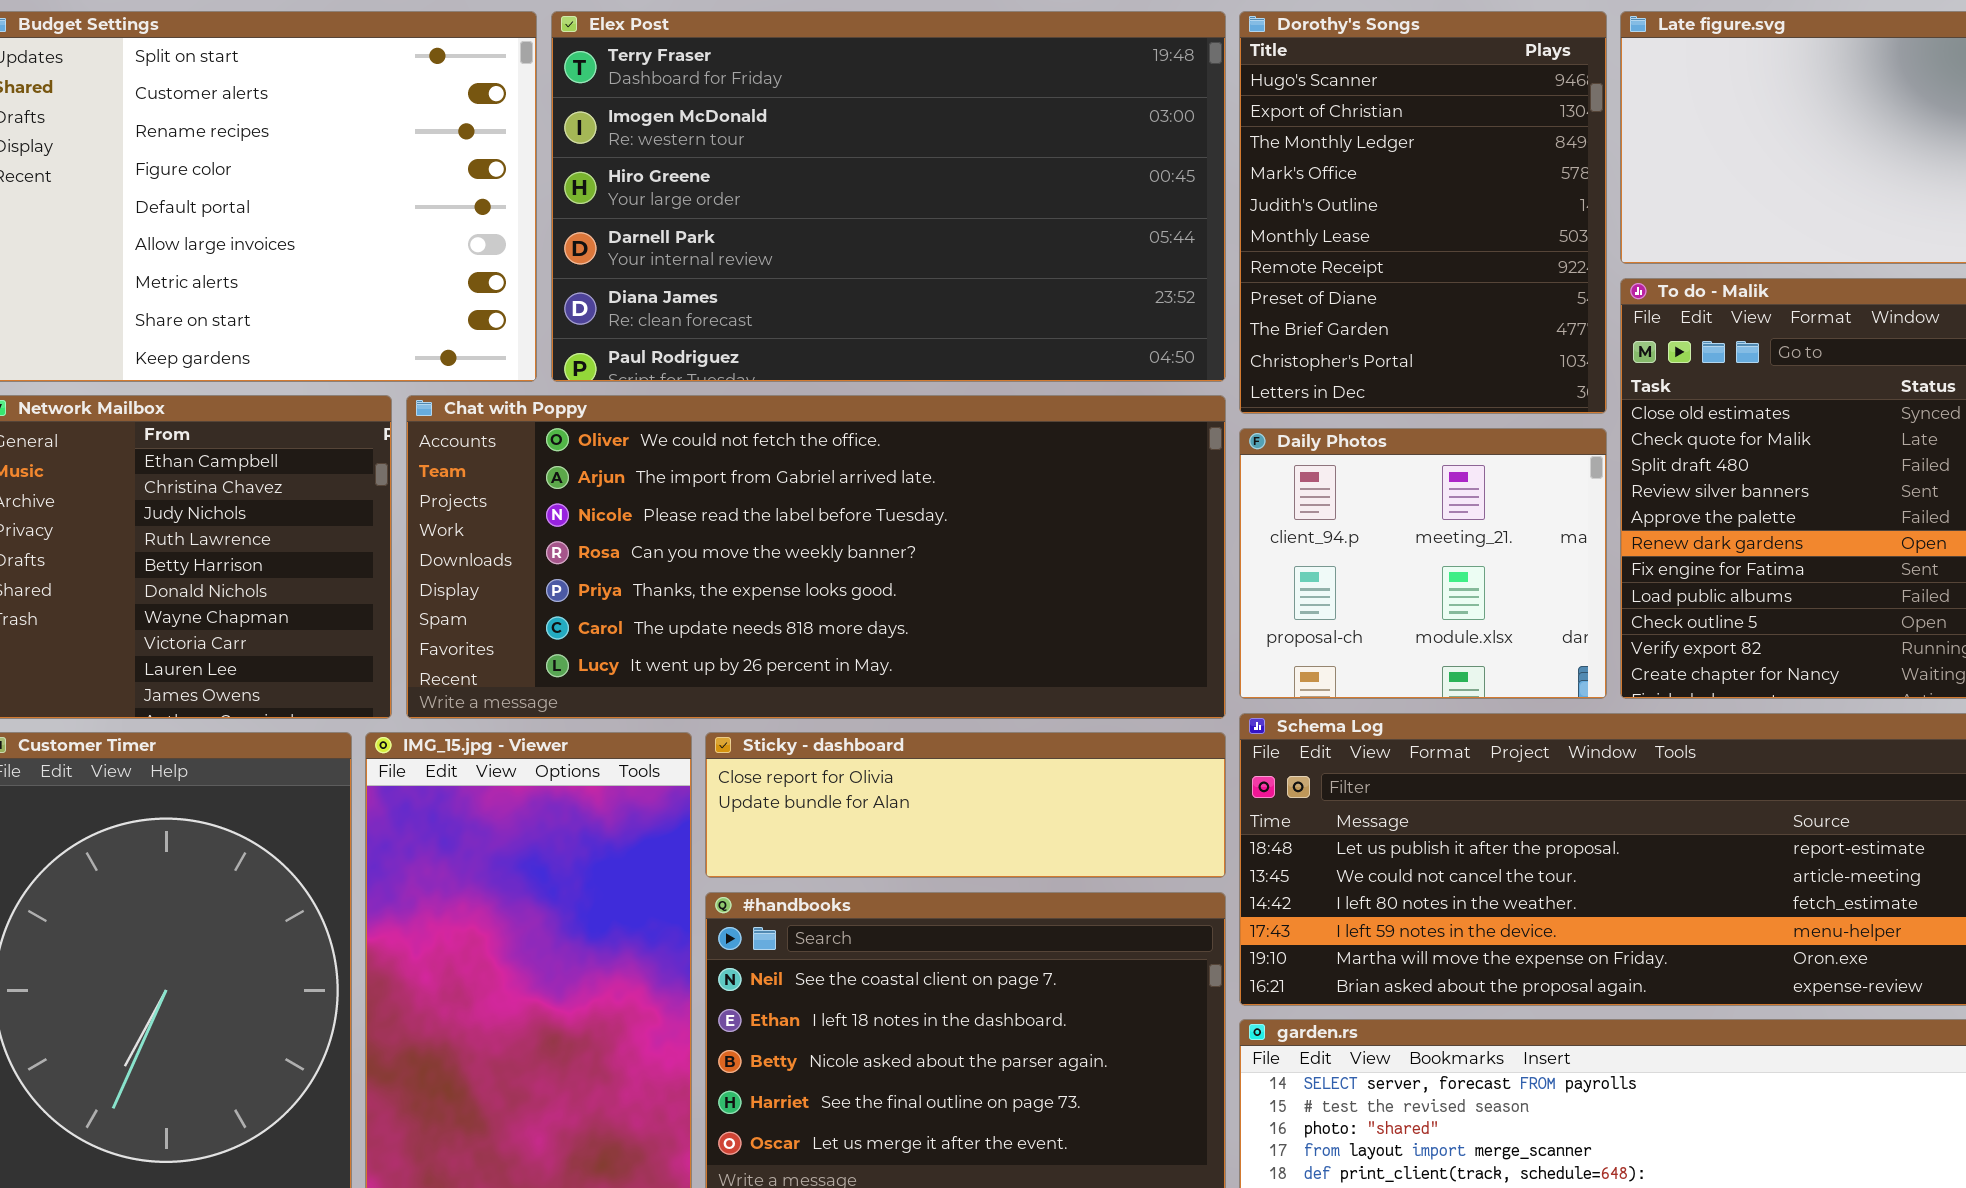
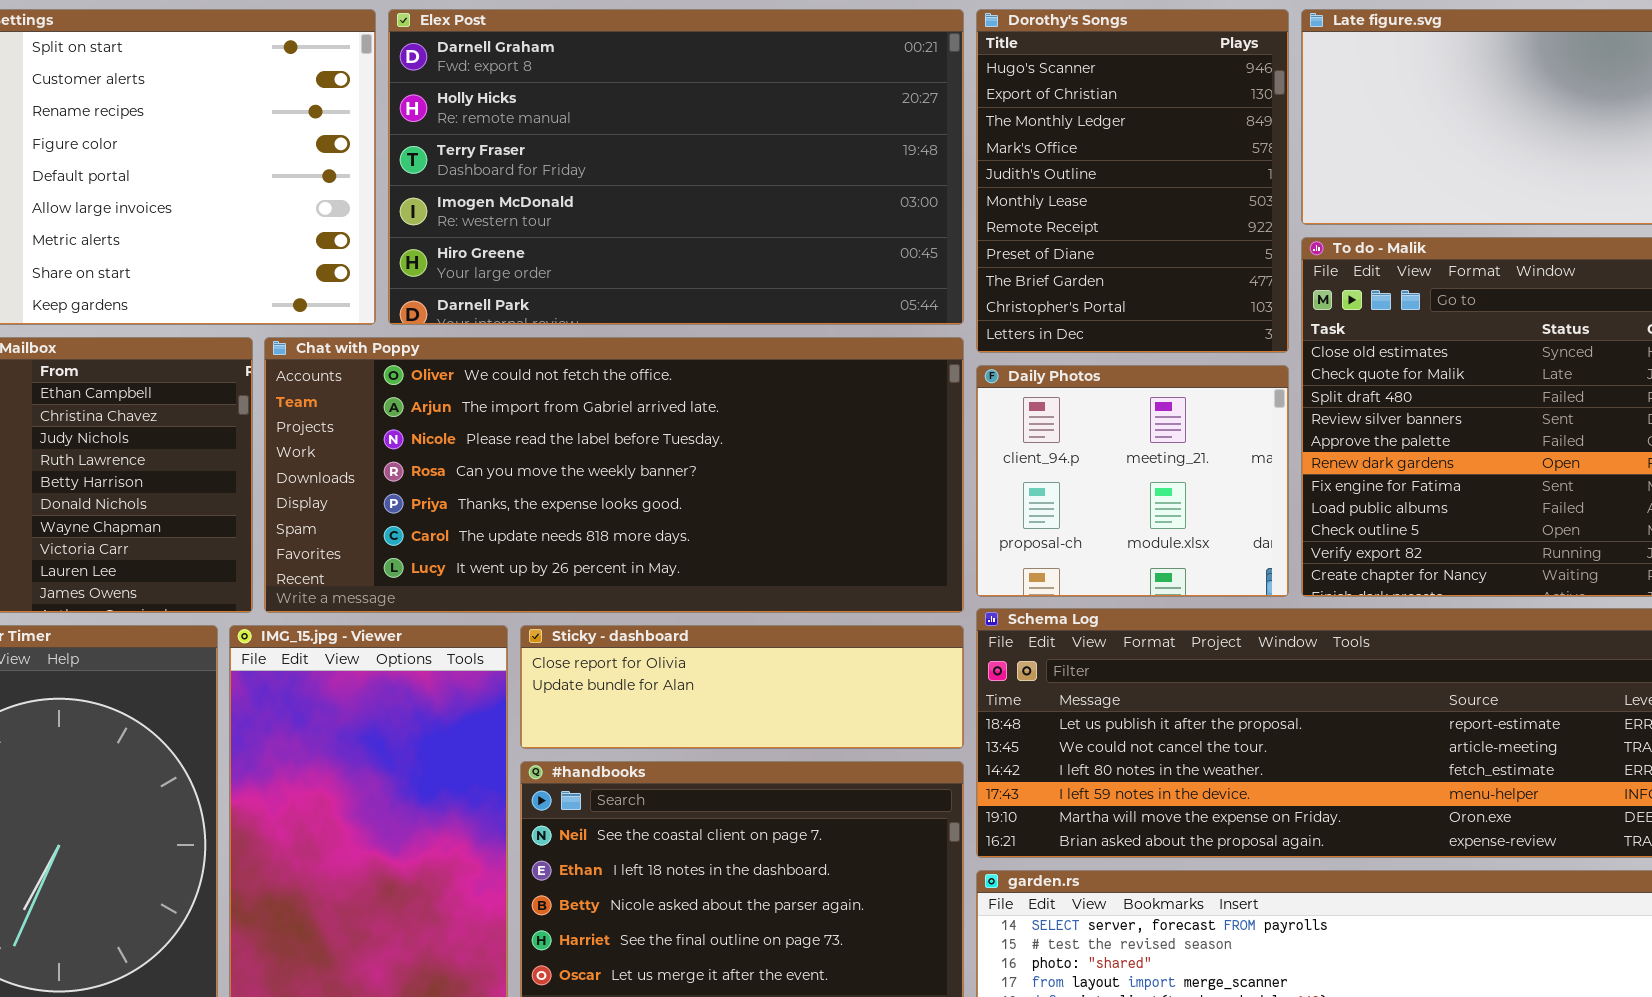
Elex Post: [551,11,1226,382] -> [388,9,964,325], scrolled up 2 rows

